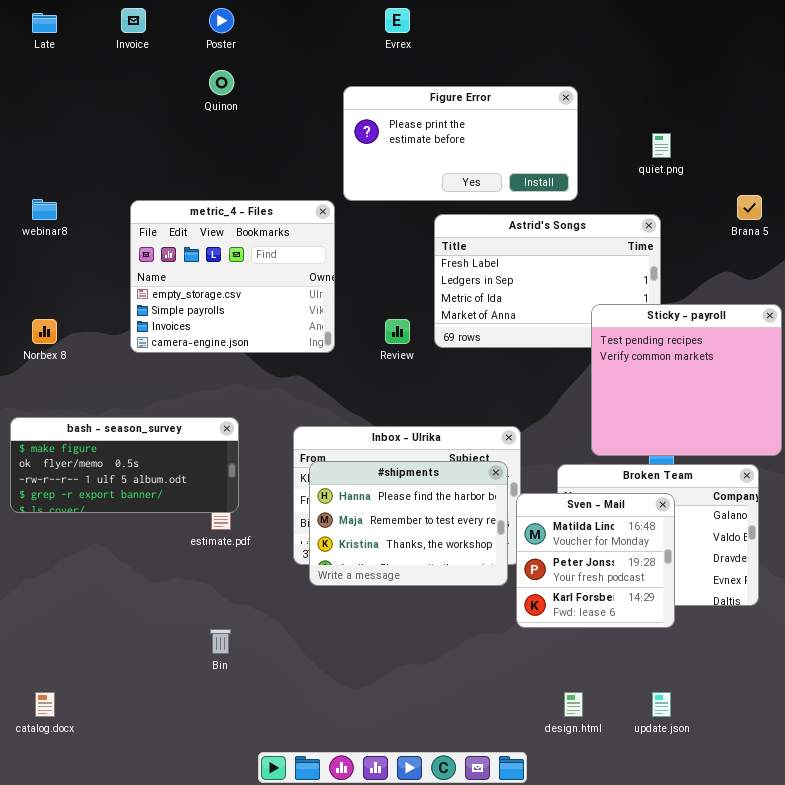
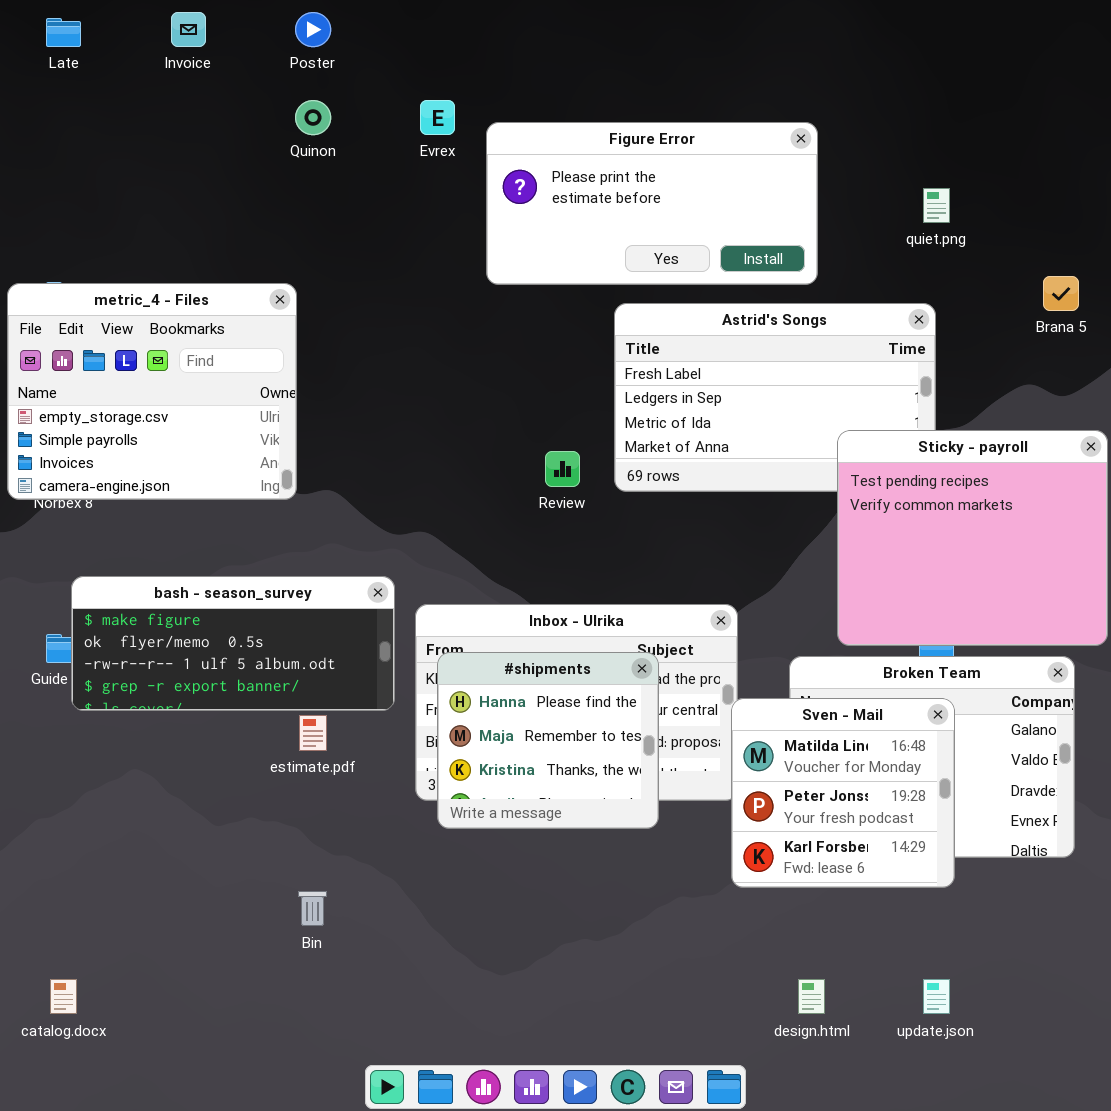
Evrex: [385,8,410,33] -> [420,100,455,135], moved
metric_4 - Files: [130,200,335,353] -> [7,283,297,500], moved
bash - season_survey: [10,417,239,513] -> [71,576,395,711], moved
#shipments: [309,461,508,586] -> [437,652,659,829], resized

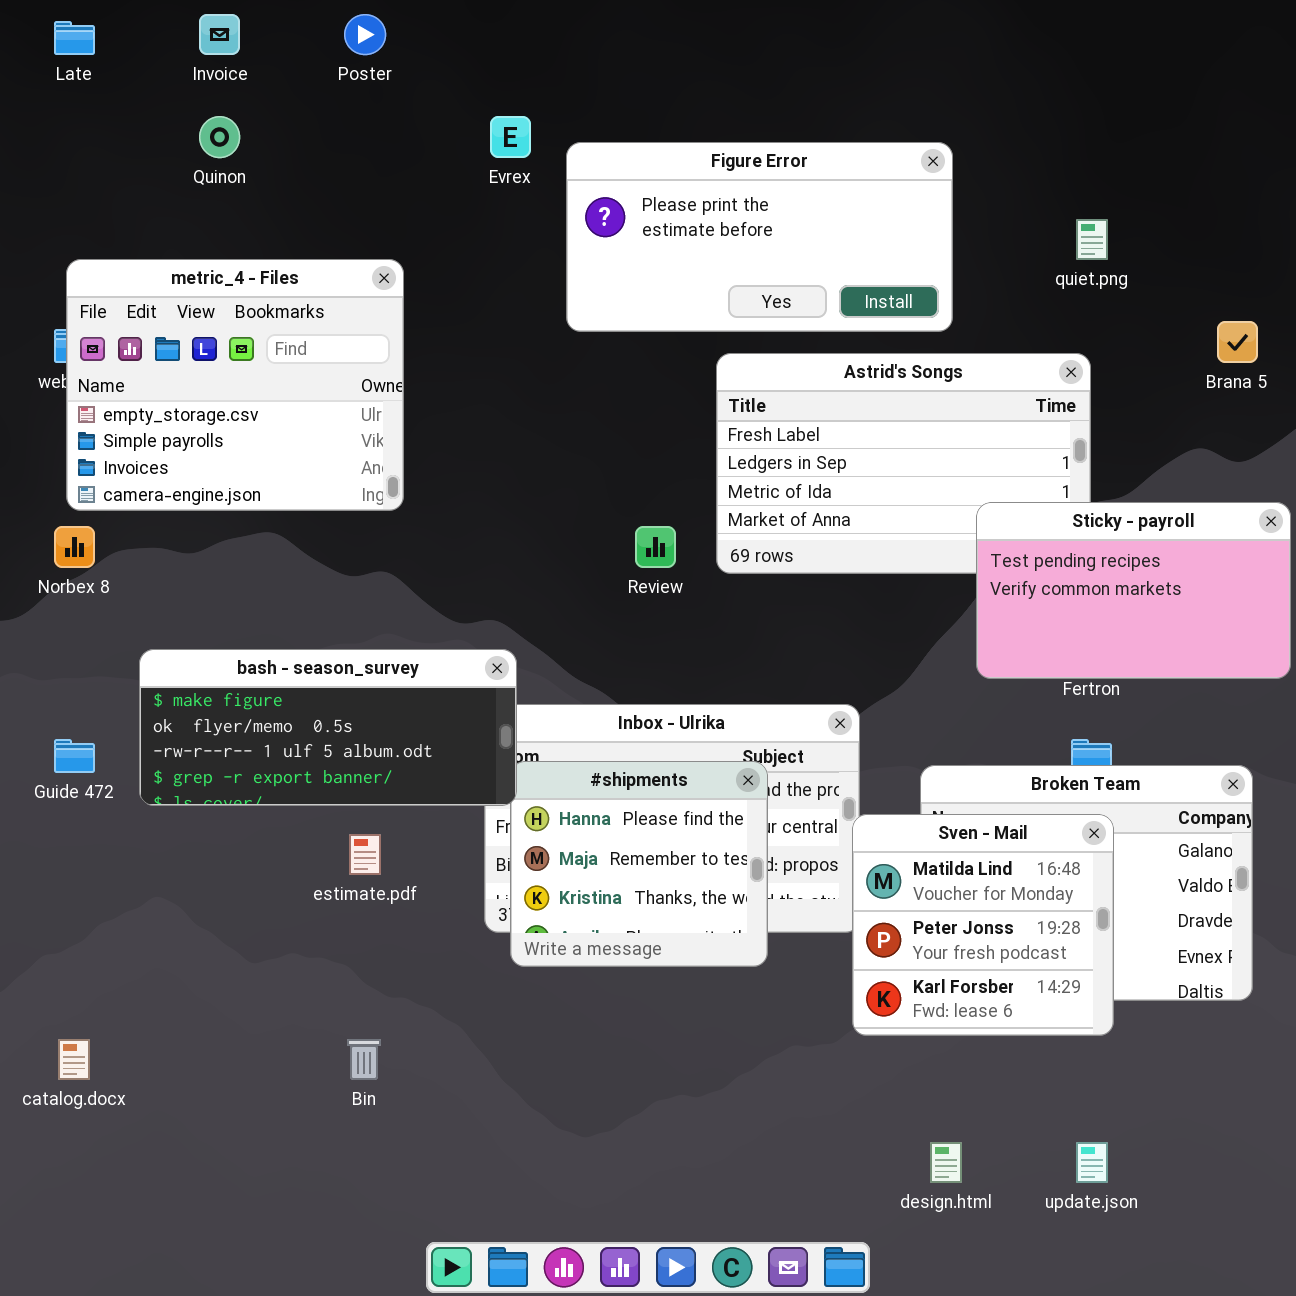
Quinon: [295,100,331,135] -> [199,116,240,158], moved
metric_4 - Files: [7,283,297,500] -> [66,259,404,511], moved
Sticky - payroll: [837,430,1108,646] -> [976,502,1291,679], resized
bash - season_survey: [71,576,395,711] -> [139,649,517,806], moved
catalog.docx: [50,979,77,1014] -> [58,1039,90,1080], moved

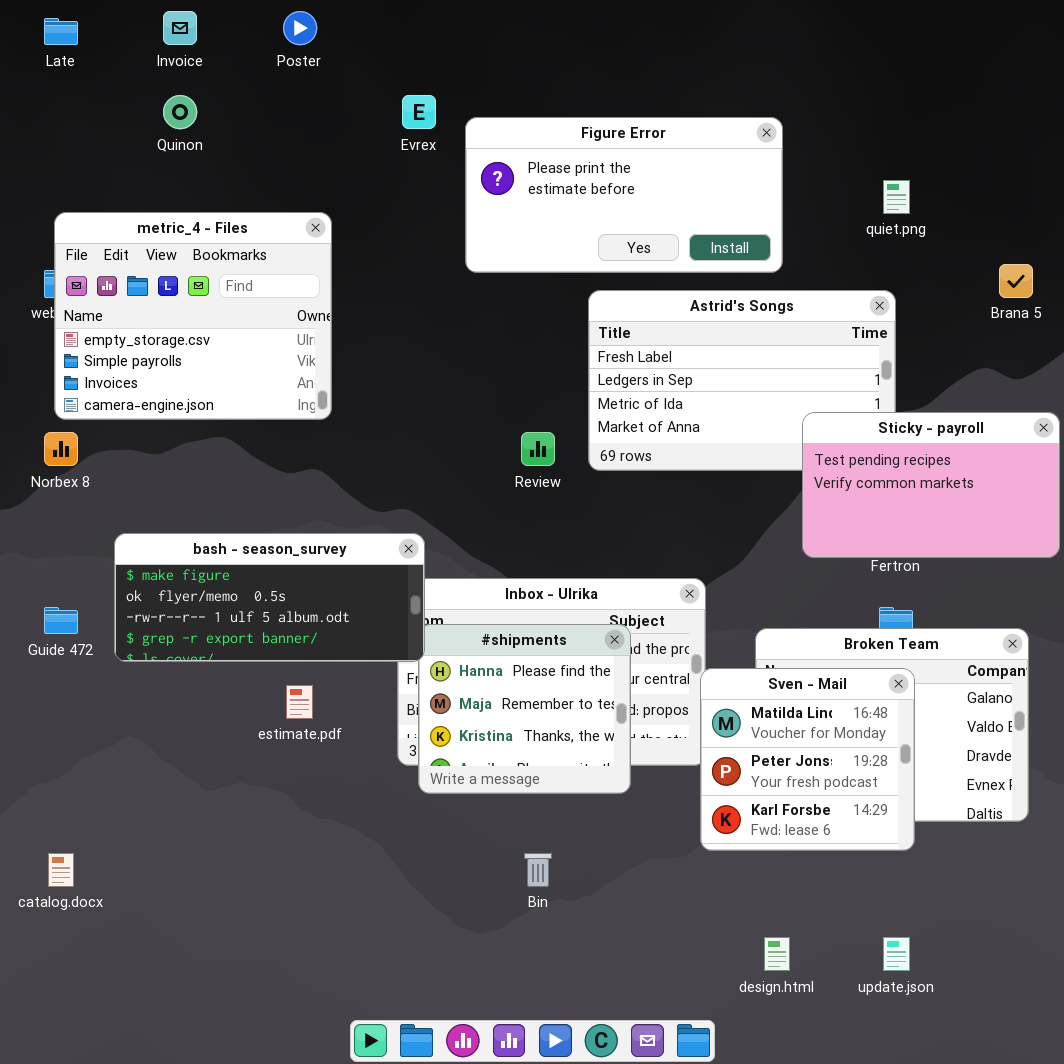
Bin: [347,1039,381,1080] -> [524,853,552,887], moved

